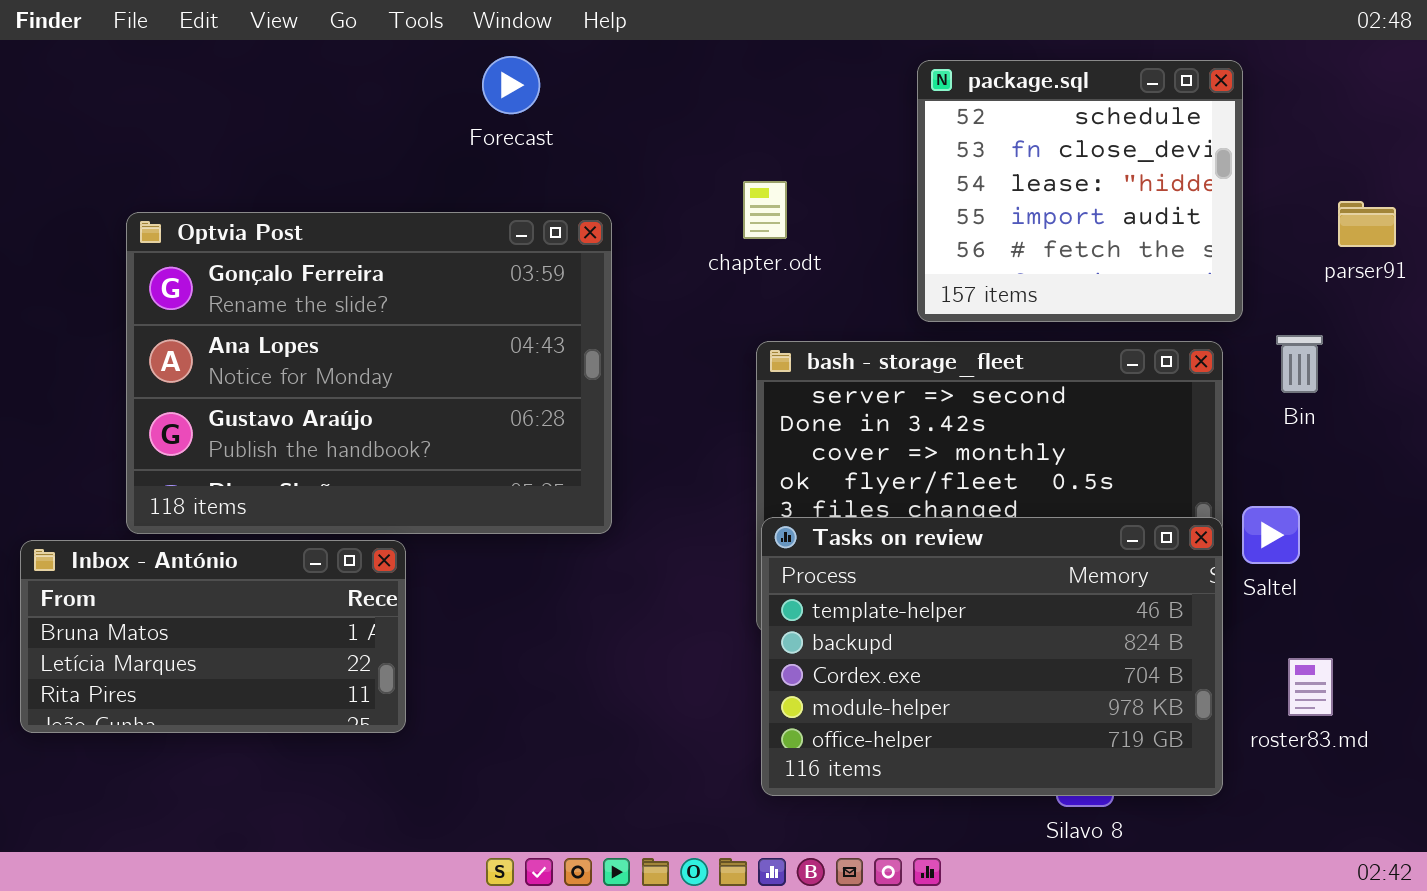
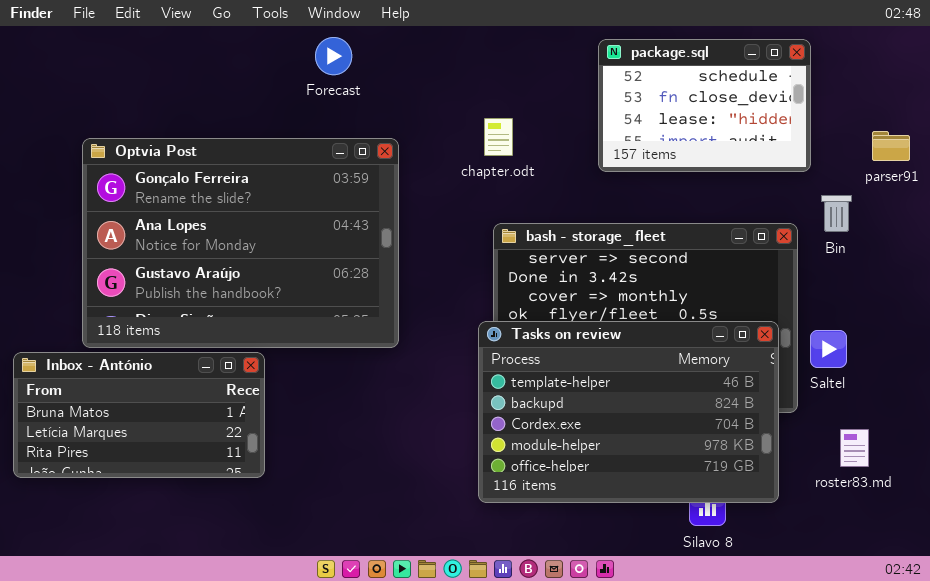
package.sql: [917,60,1243,322] -> [598,39,811,172], resized
Bin: [1276,335,1323,393] -> [821,195,852,232], moved
Tasks on review: [761,517,1223,796] -> [478,321,779,503], moved

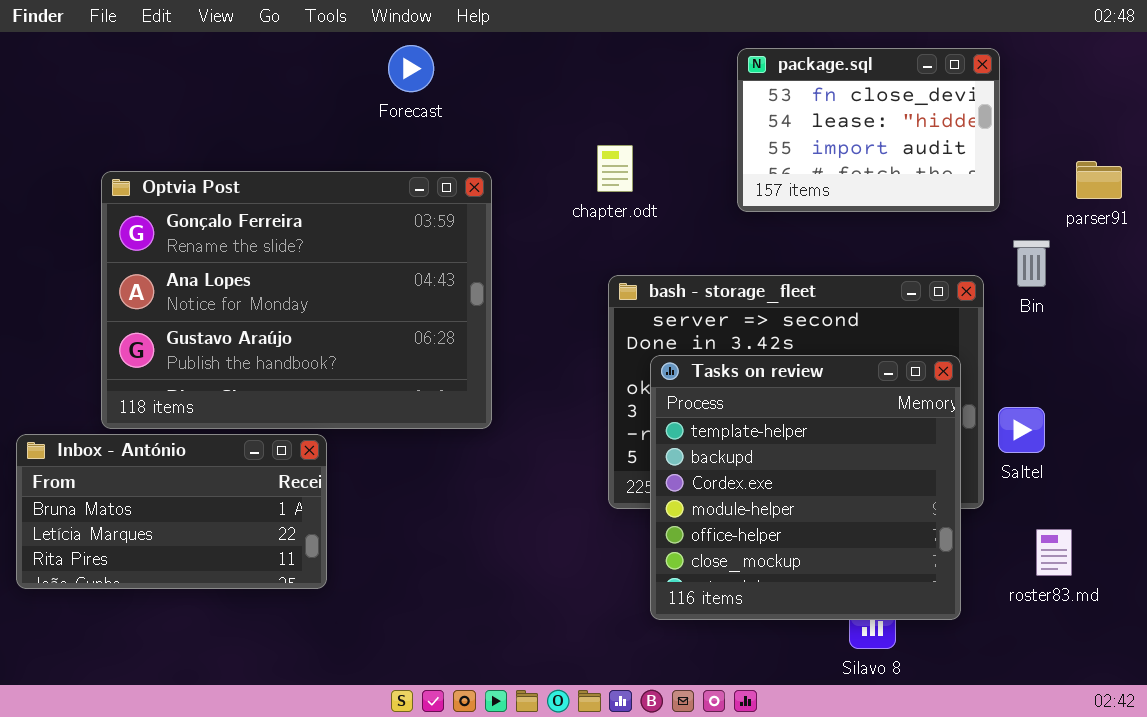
package.sql: [598,39,811,172] -> [737,48,1000,212], scrolled down 1 row
Tasks on review: [478,321,779,503] -> [650,355,961,620], resized

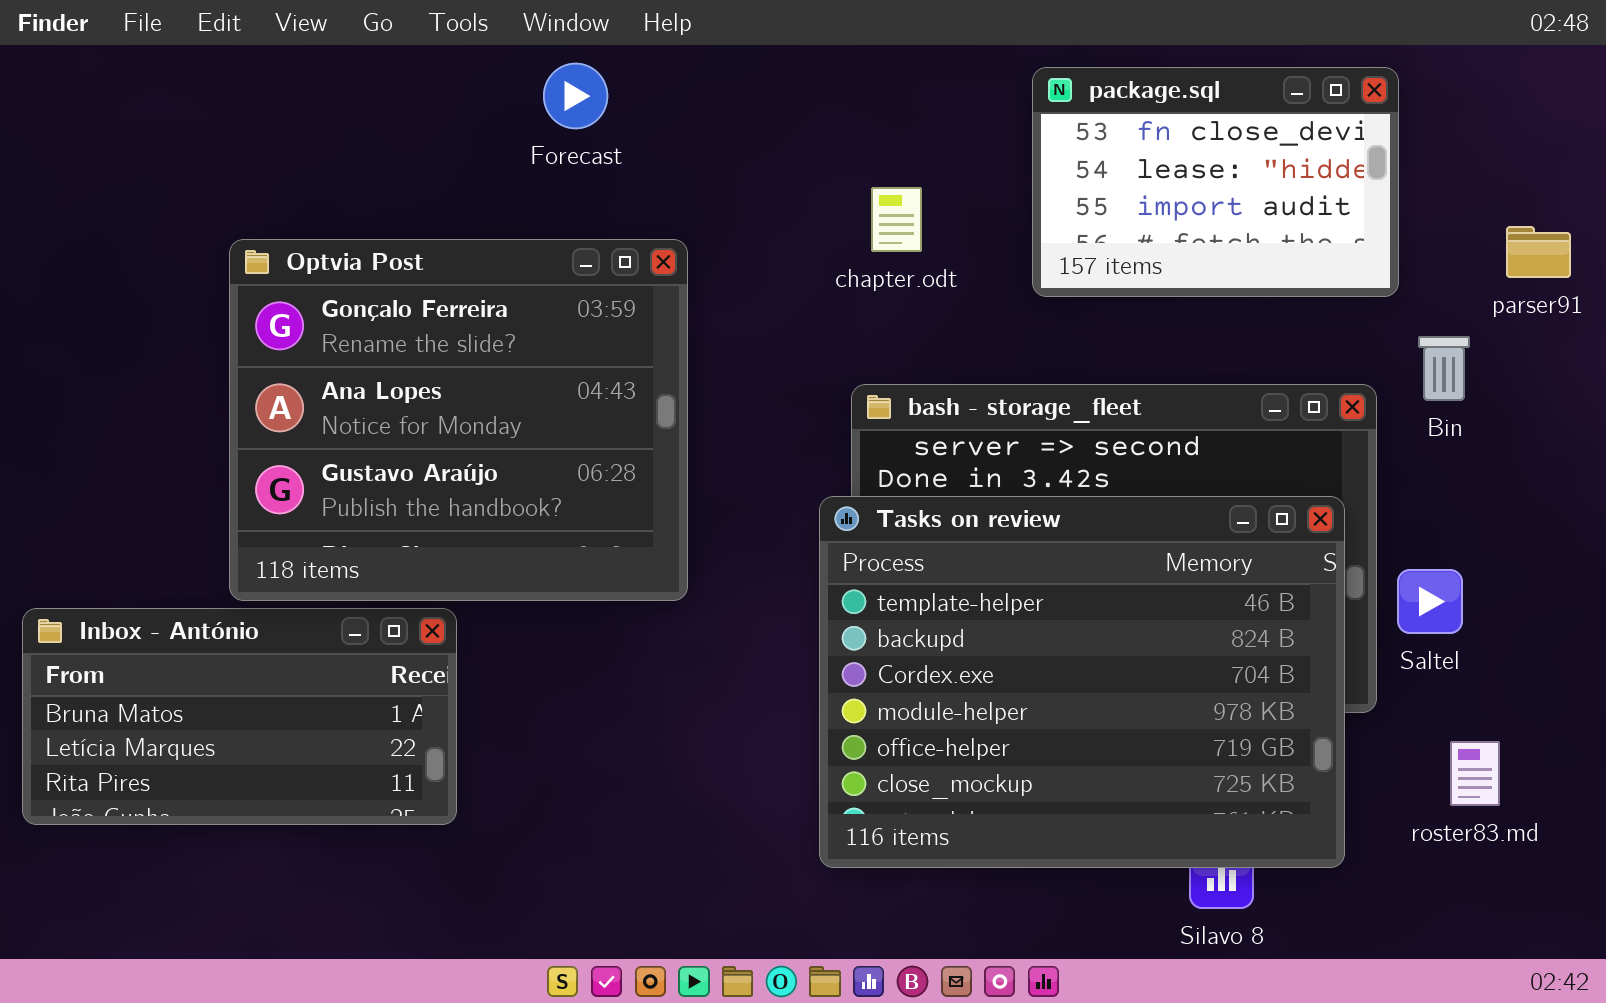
chapter.odt: [597,145,633,192] -> [871,187,922,252], moved
Optvia Post: [101,171,492,429] -> [229,239,688,601], resized
Tasks on review: [650,355,961,620] -> [819,496,1345,868], resized

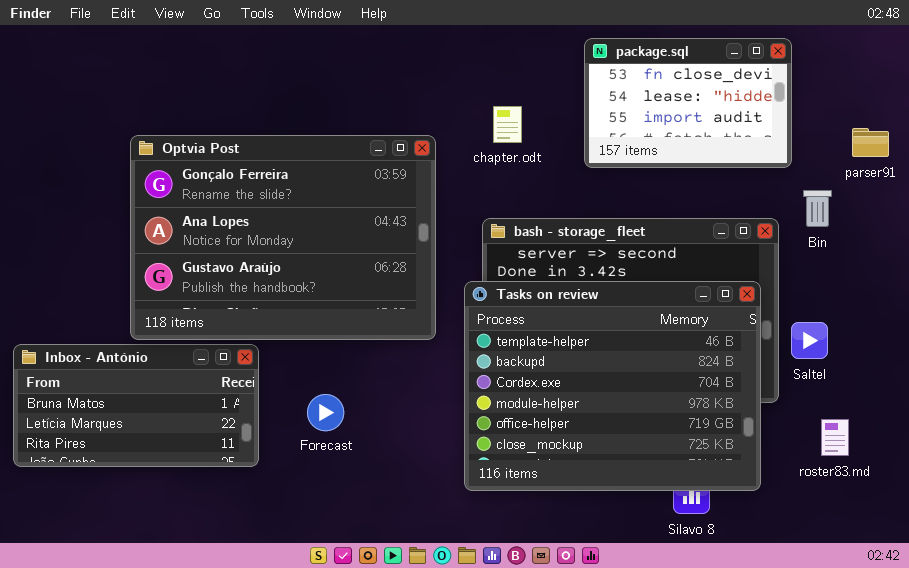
Forecast: [543,63,608,129] -> [307,394,344,431], moved
Optvia Post: [229,239,688,601] -> [130,135,436,340], resized

